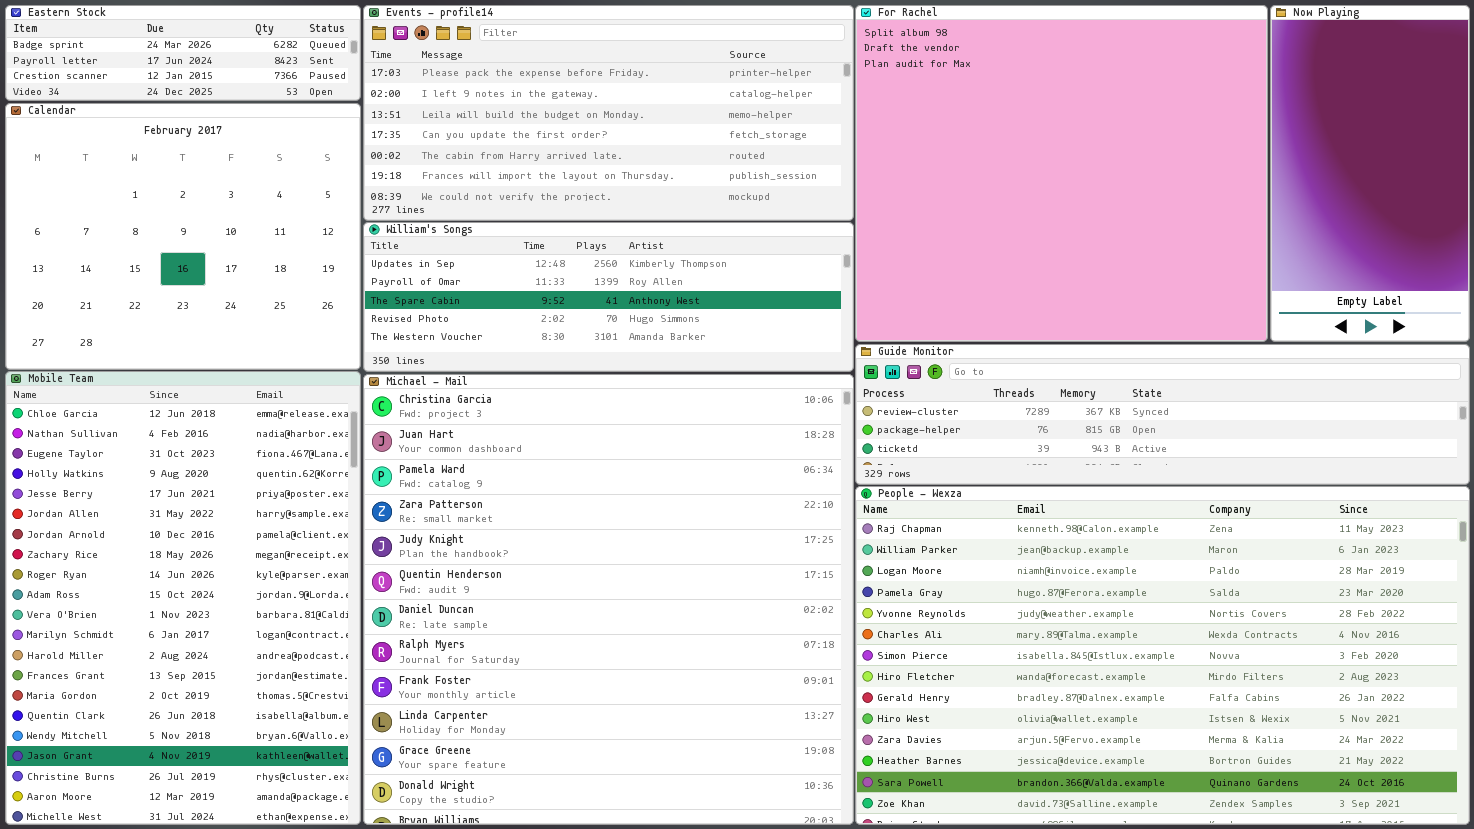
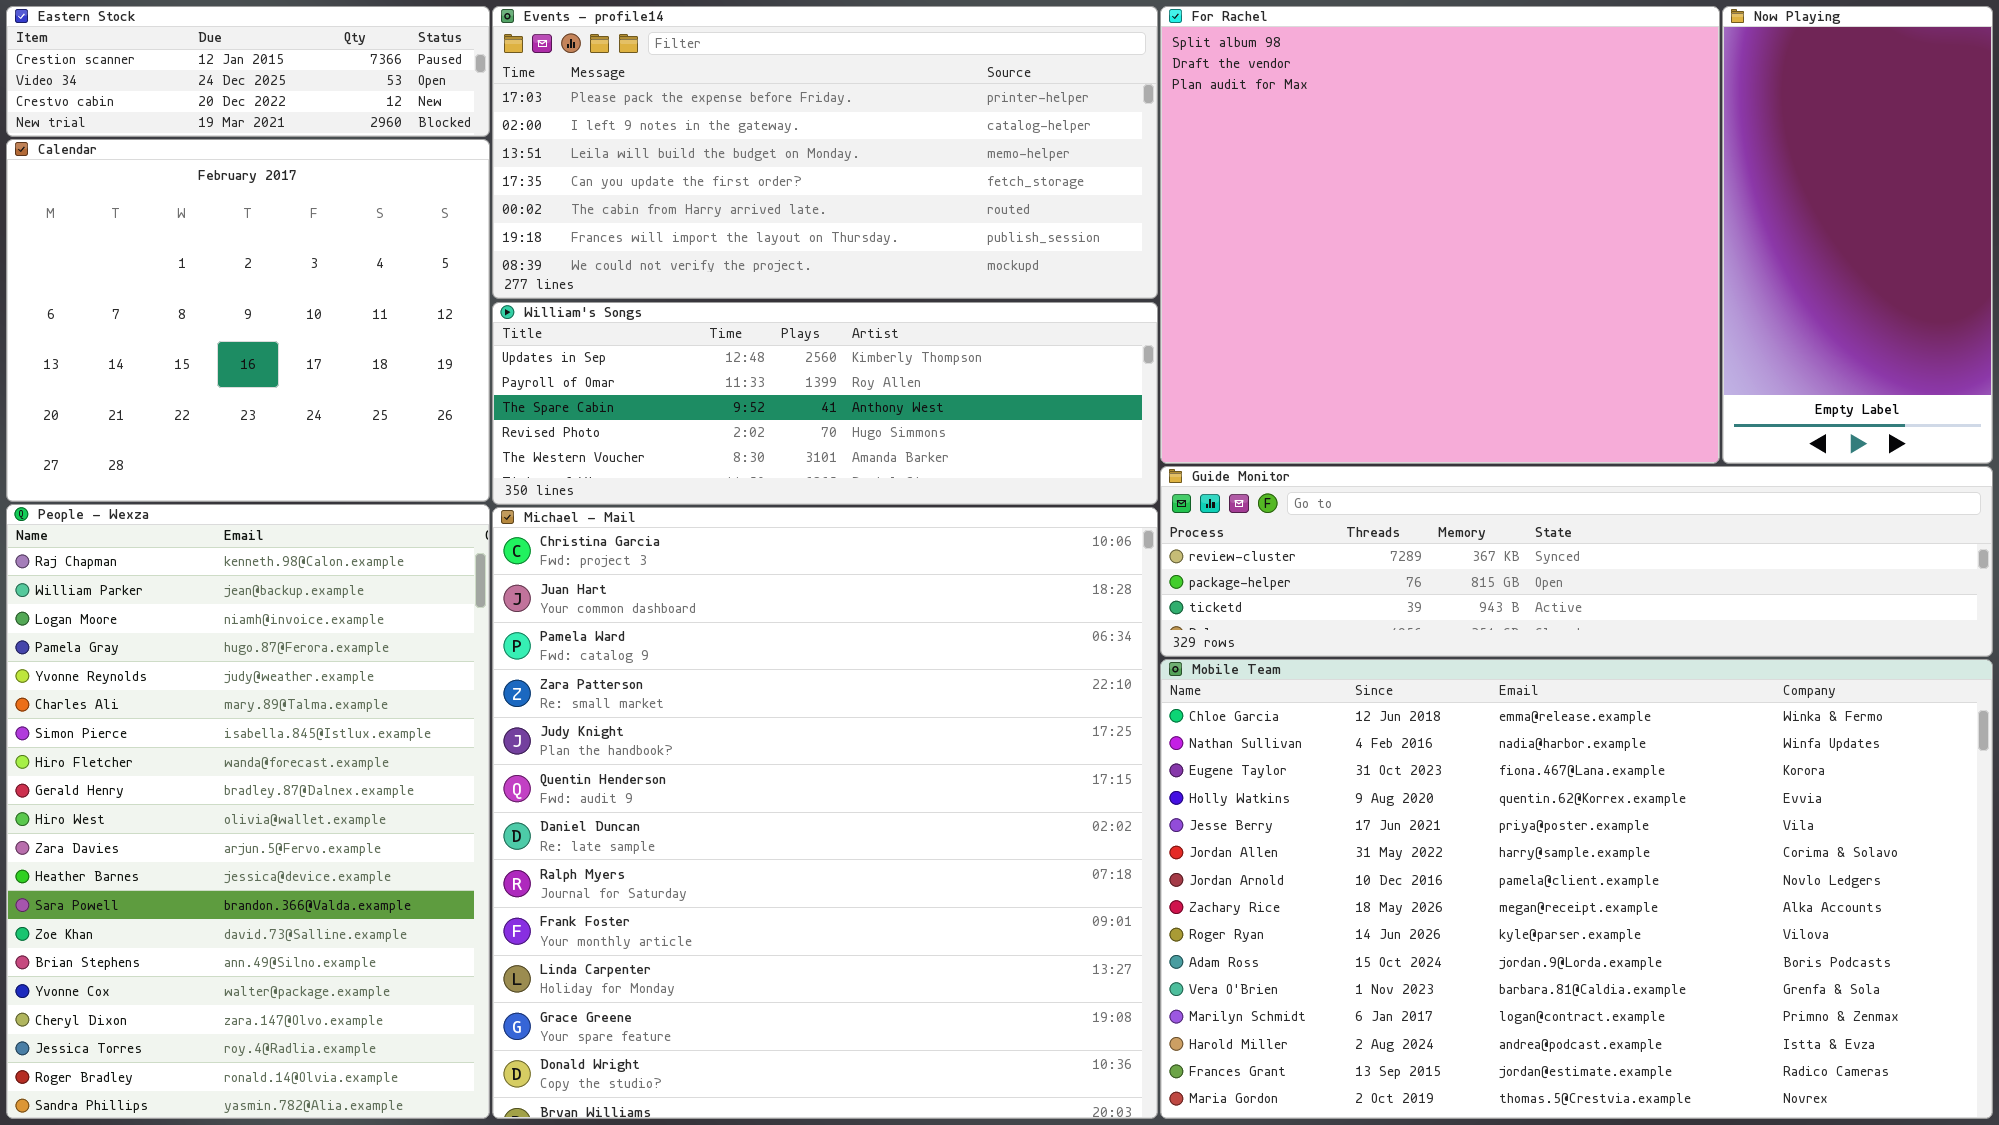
Eastern Stock: [5,5,361,101] -> [6,6,490,137], scrolled down 2 rows
Mobile Team: [5,371,361,825] -> [1160,659,1993,1119], moved, resized
People - Wexza: [855,486,1470,825] -> [6,504,490,1119], moved, resized

